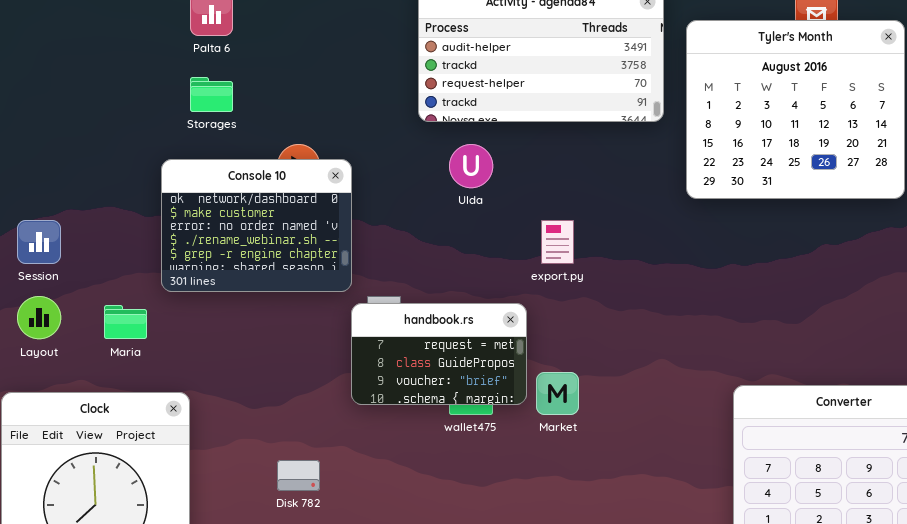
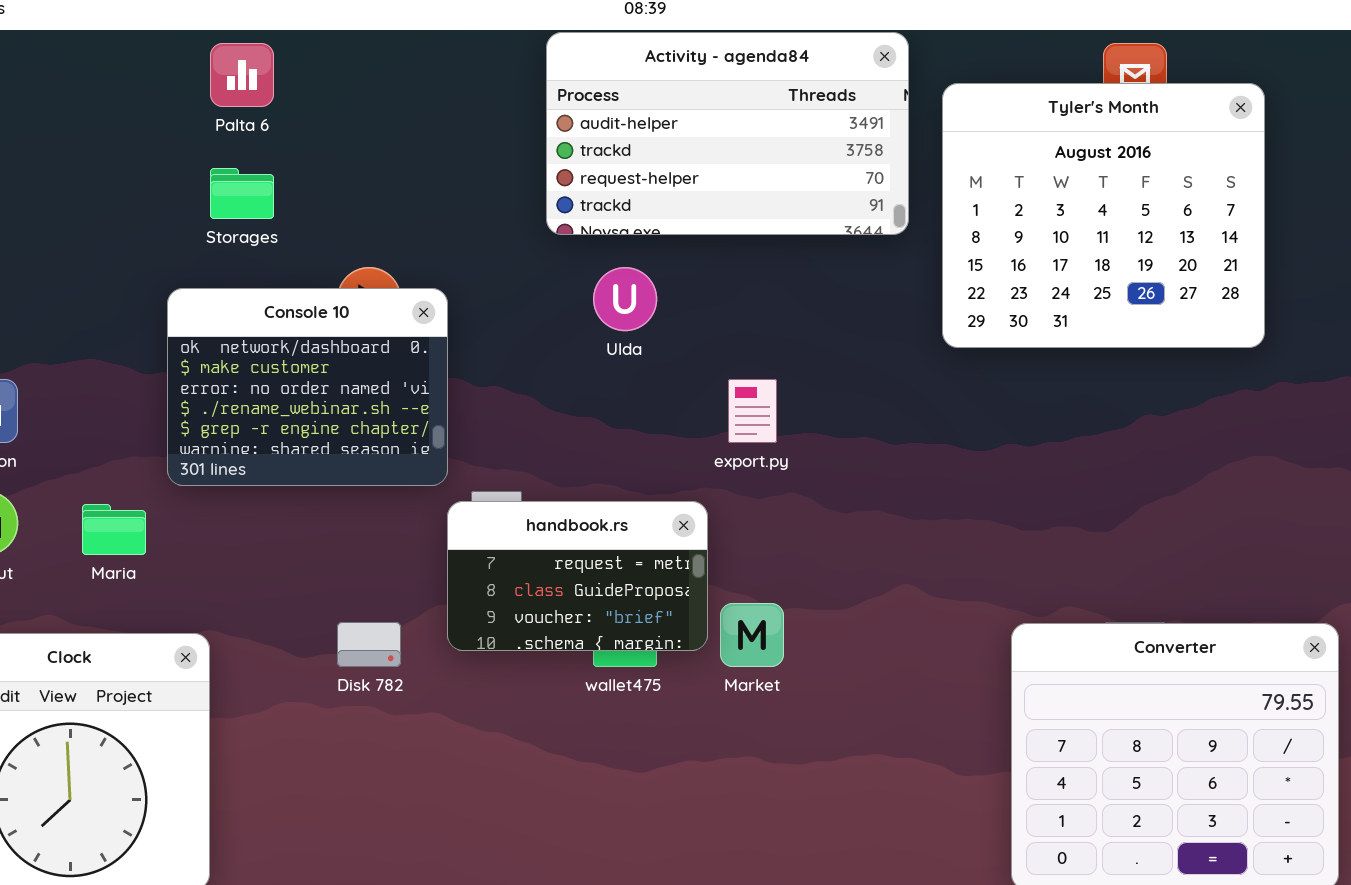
Disk 782: [277,460,320,491] -> [337,622,401,667], moved

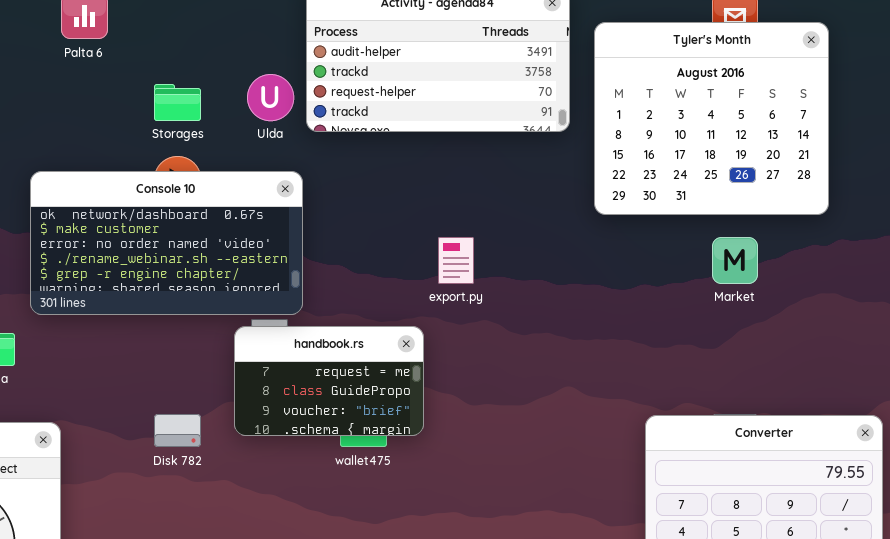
Storages: [210,168,274,219] -> [154,84,201,121], moved
Ulda: [593,267,657,331] -> [247,74,294,121], moved
Console 10: [167,288,448,486] -> [30,171,303,315], resized
Market: [720,603,784,667] -> [712,237,758,284], moved

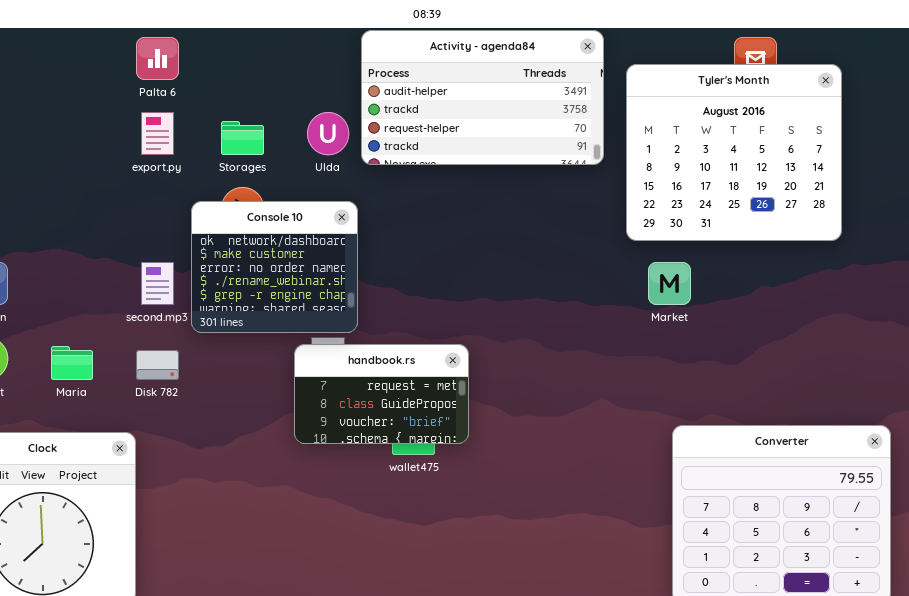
Console 10: [30,171,303,315] -> [191,201,358,333], resized
export.py: [438,237,474,284] -> [141,112,174,155], moved
Market: [712,237,758,284] -> [648,262,691,305], moved
Disk 782: [154,414,201,447] -> [136,350,179,380], moved

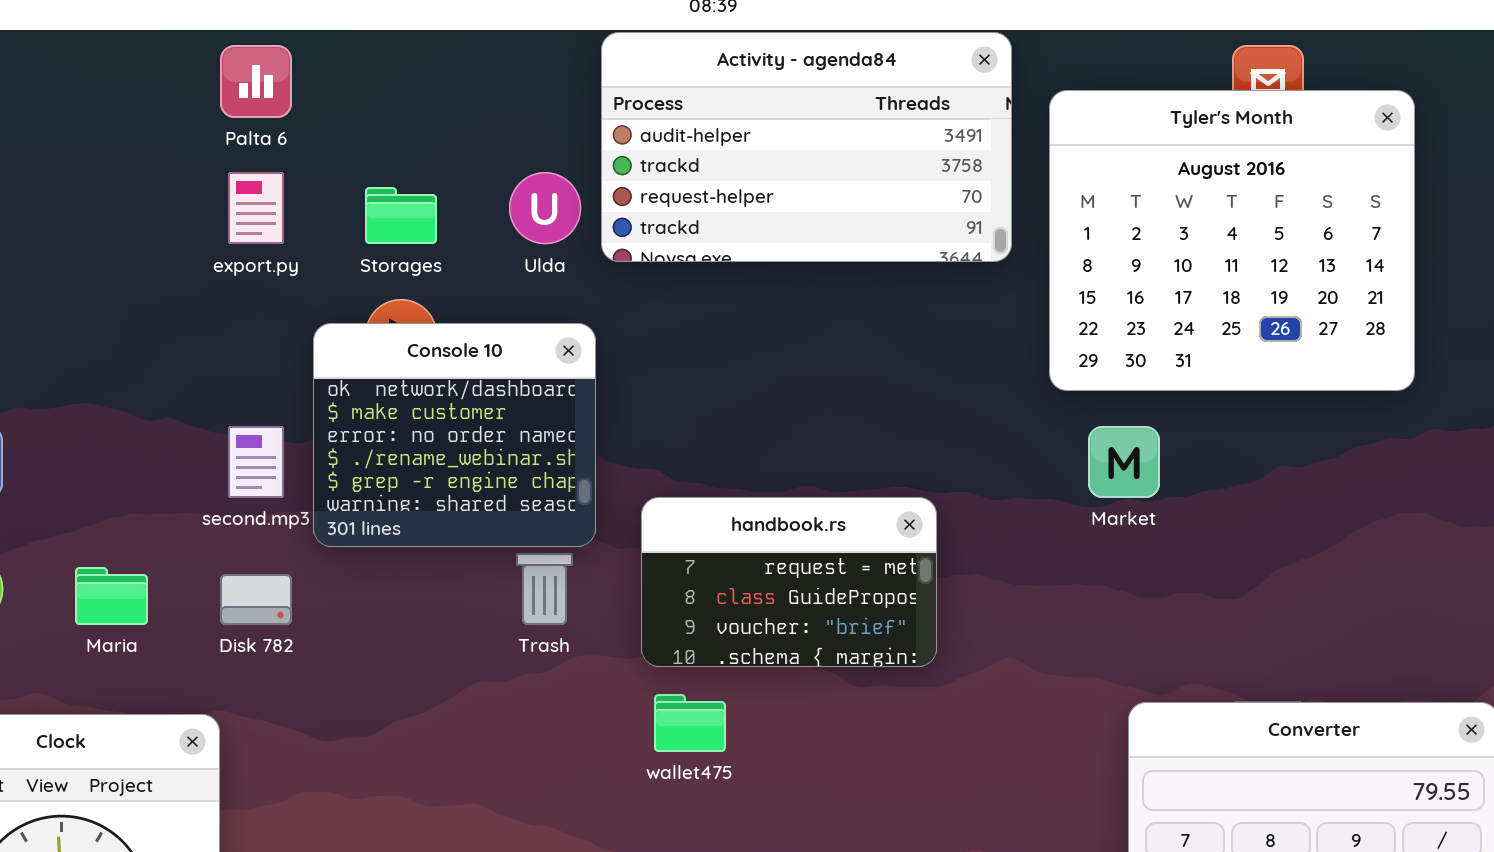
handbook.rs: [294,344,469,444] -> [641,497,937,667], moved

